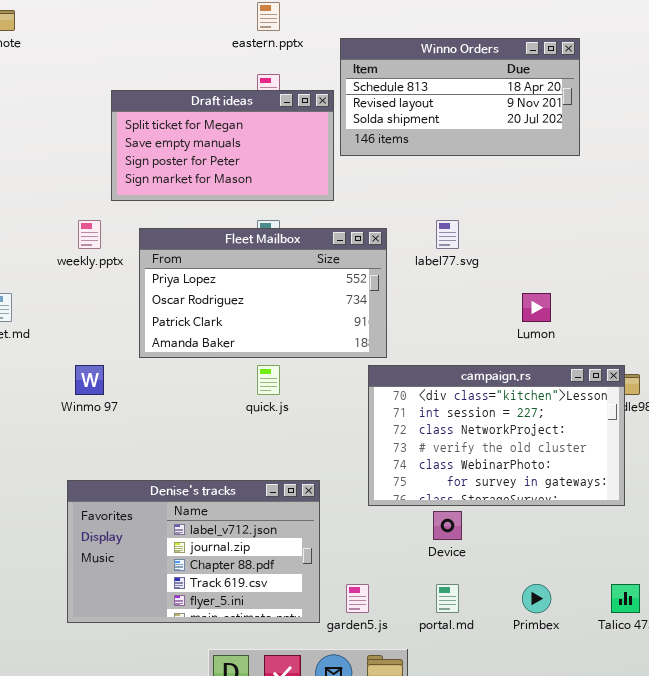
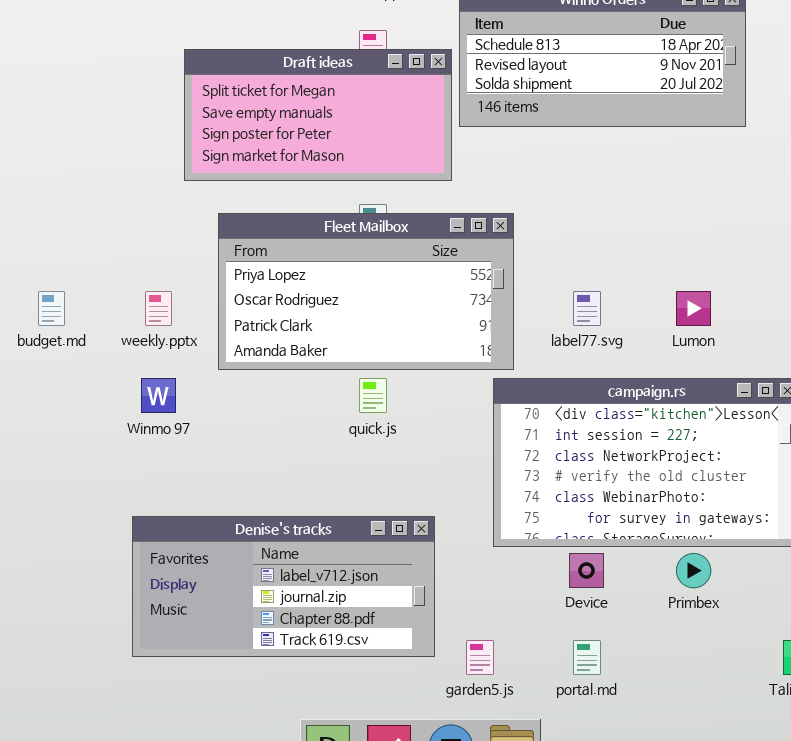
weekly.pptx: [78,220,101,249] -> [145,291,172,326], moved
label77.svg: [436,220,459,249] -> [573,291,601,326], moved
Denise's tracks: [67,480,320,623] -> [132,516,435,657], resized
Primbex: [522,584,551,613] -> [676,553,711,588], moved

